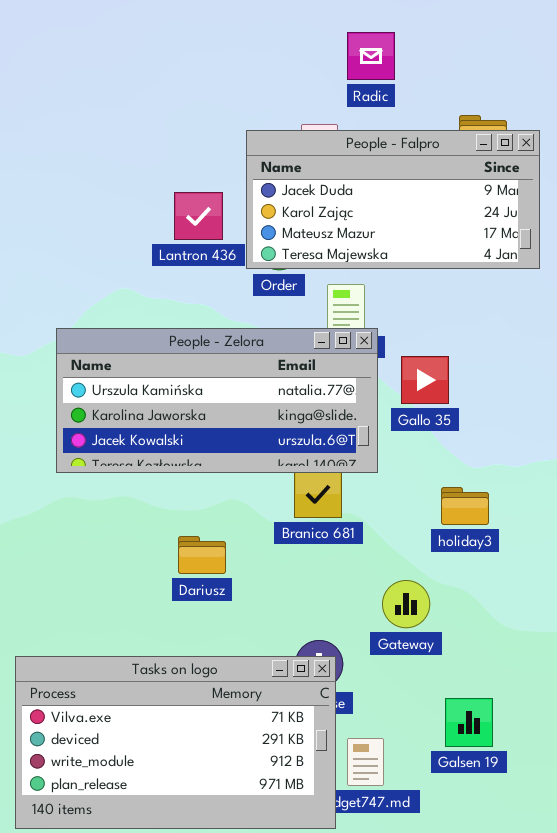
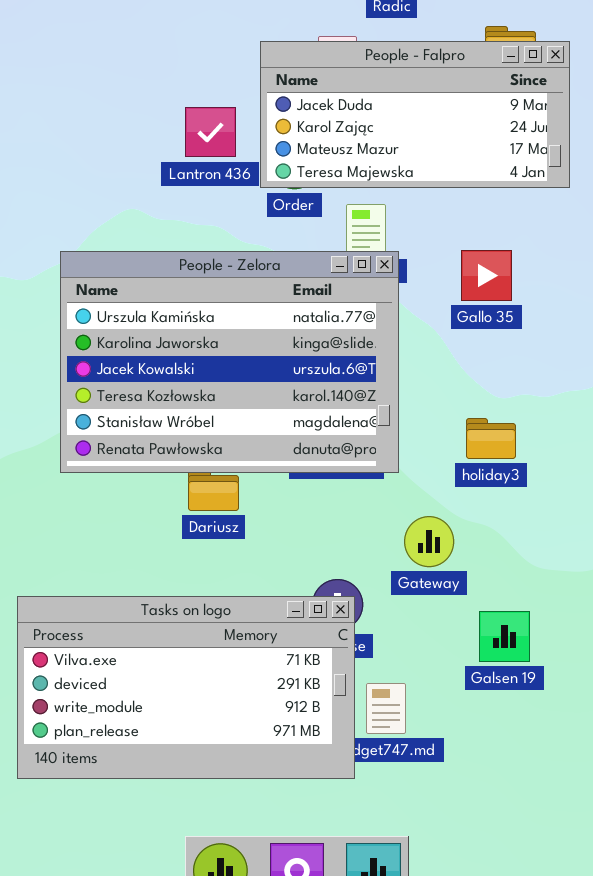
People - Zelora: [56,328,378,473] -> [60,251,399,473], resized
Gallo 35: [401,356,449,404] -> [461,250,512,301], moved
Galsen 19: [445,698,493,747] -> [479,611,530,662], moved

